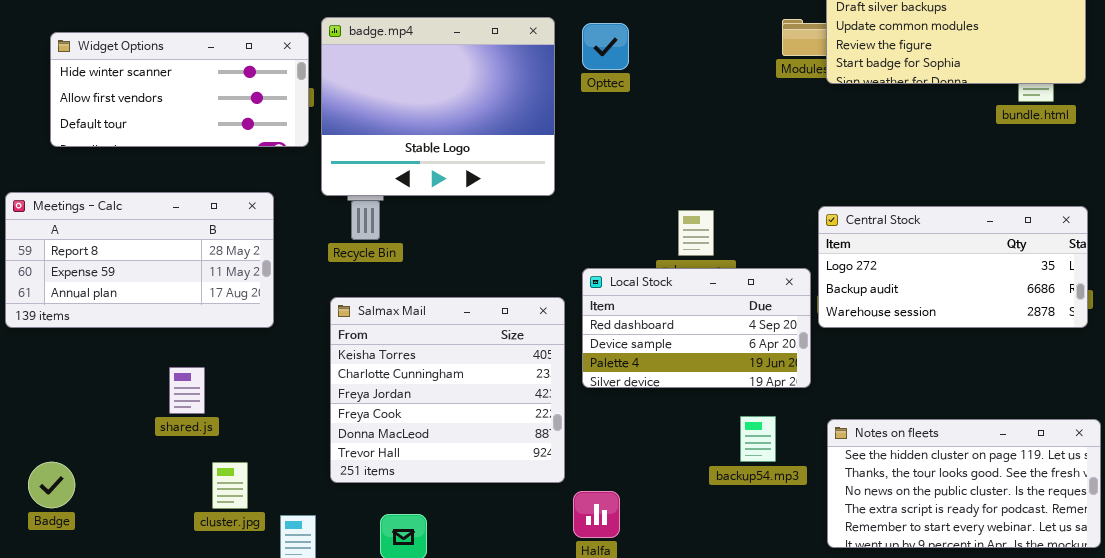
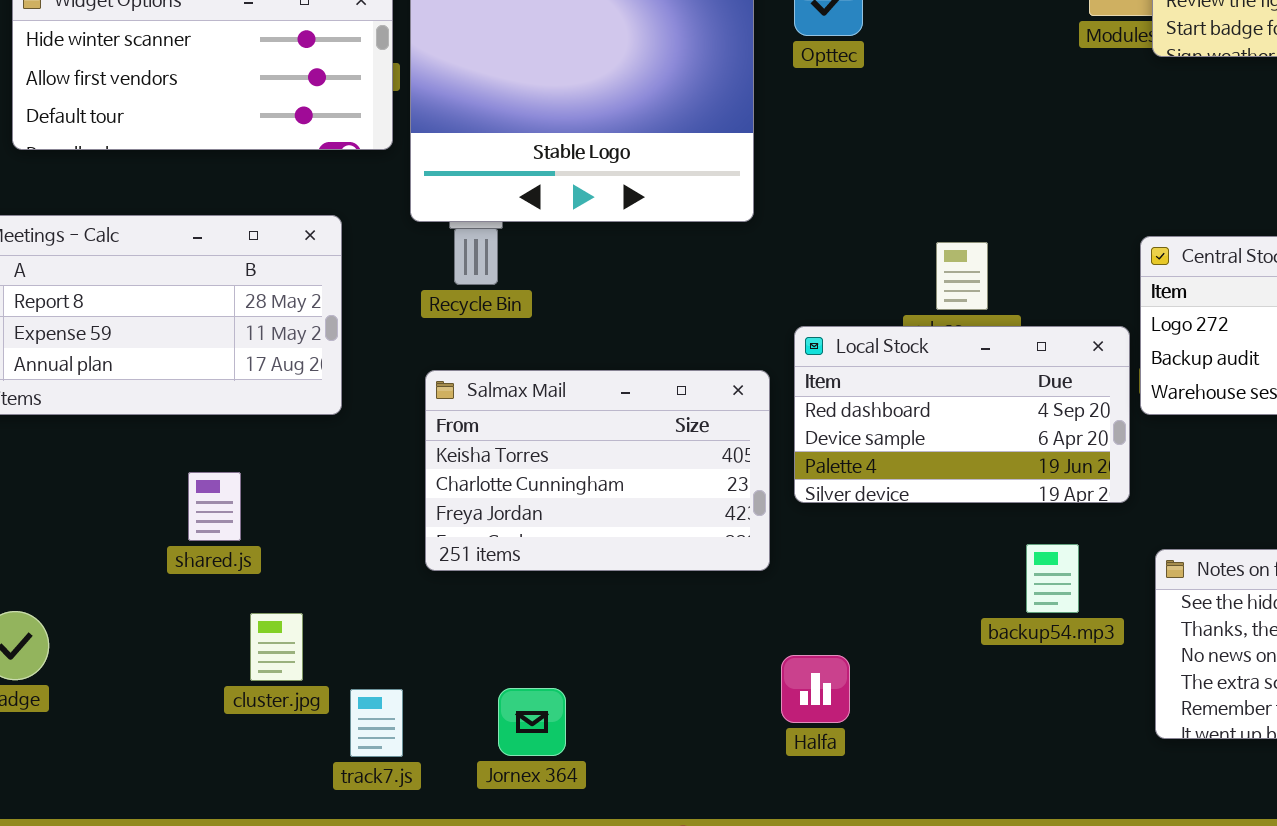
Salmax Mail: [330,297,565,483] -> [425,370,770,571], resized

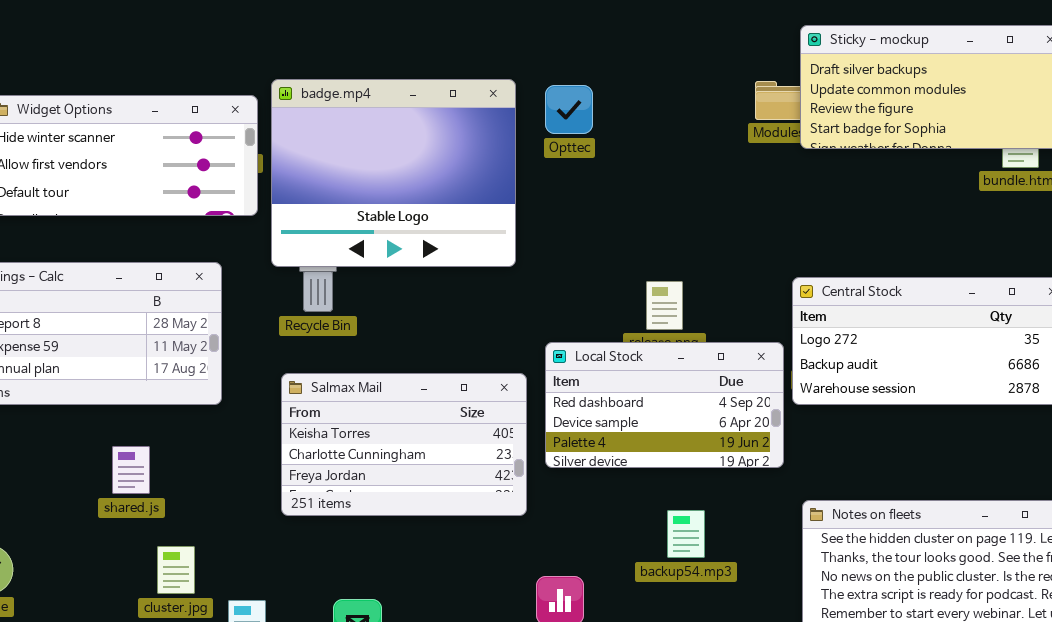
backup54.mp3: [1026,544,1079,613] -> [667,510,705,558], moved

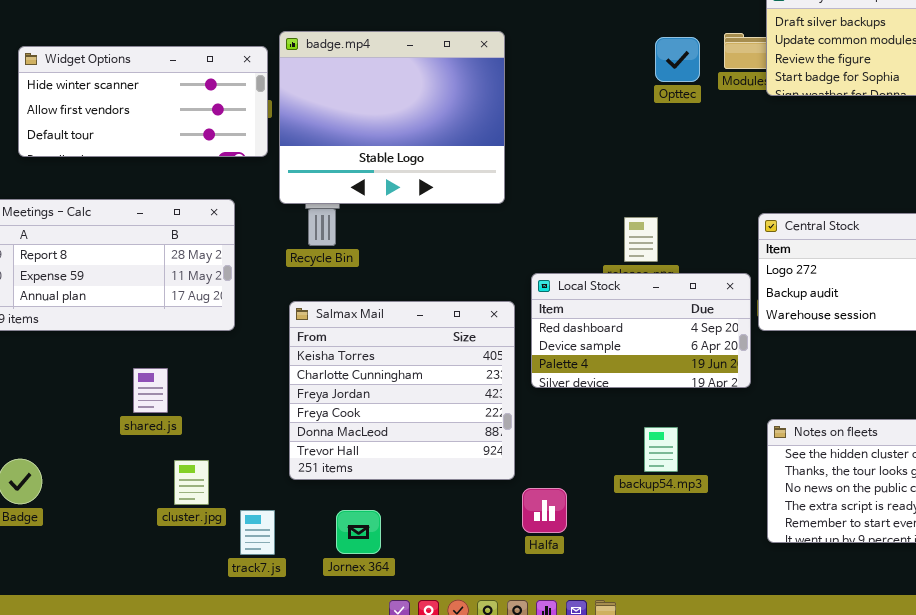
Opttec: [545,85,593,134] -> [655,37,700,82], moved
Salmax Mail: [281,373,527,516] -> [289,301,515,480], resized

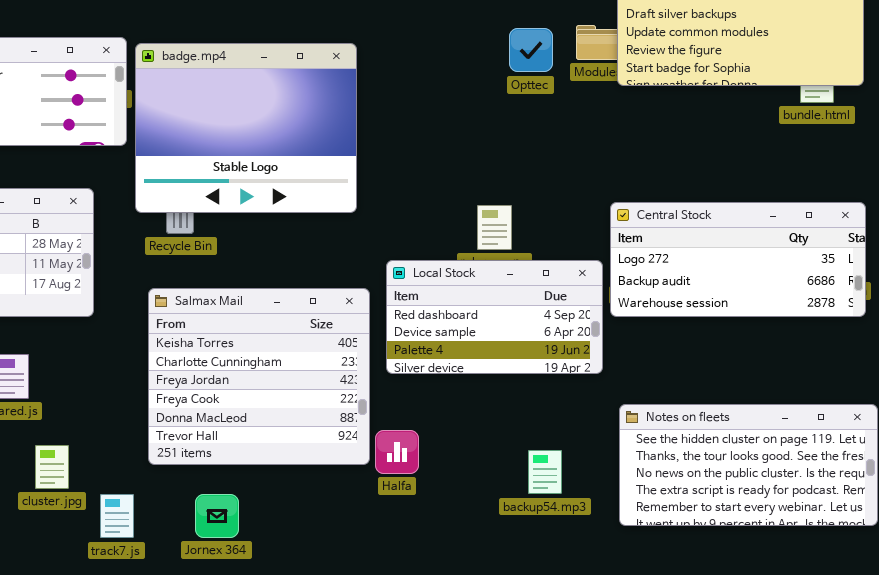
badge.mp4: [279,31,505,204] -> [135,43,357,213], moved
backup54.mp3: [644,427,678,472] -> [528,450,562,494], moved
Halfa: [522,488,567,533] -> [375,430,419,474], moved

